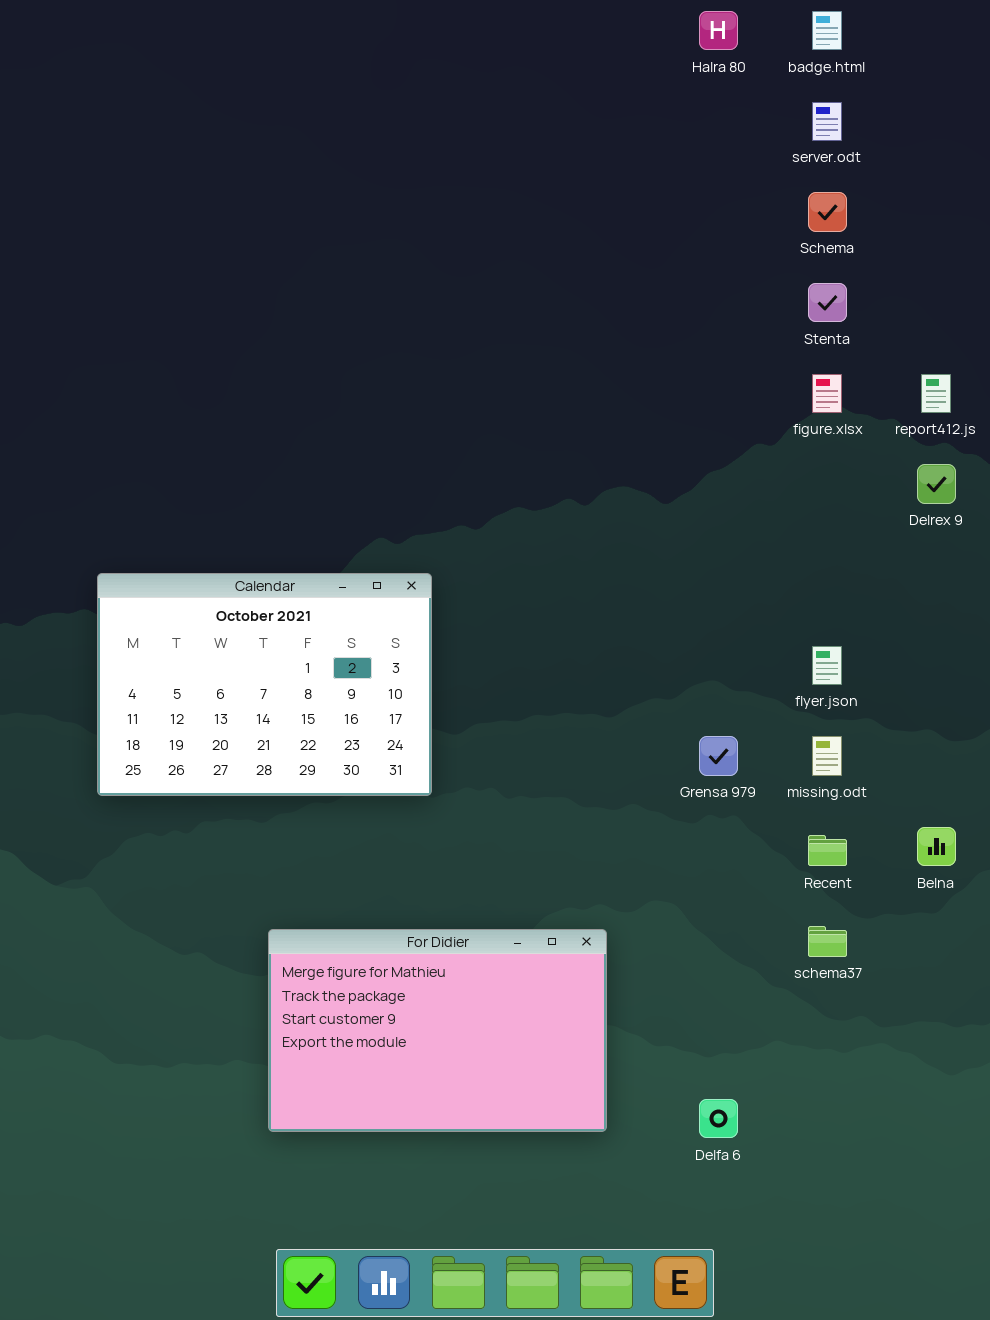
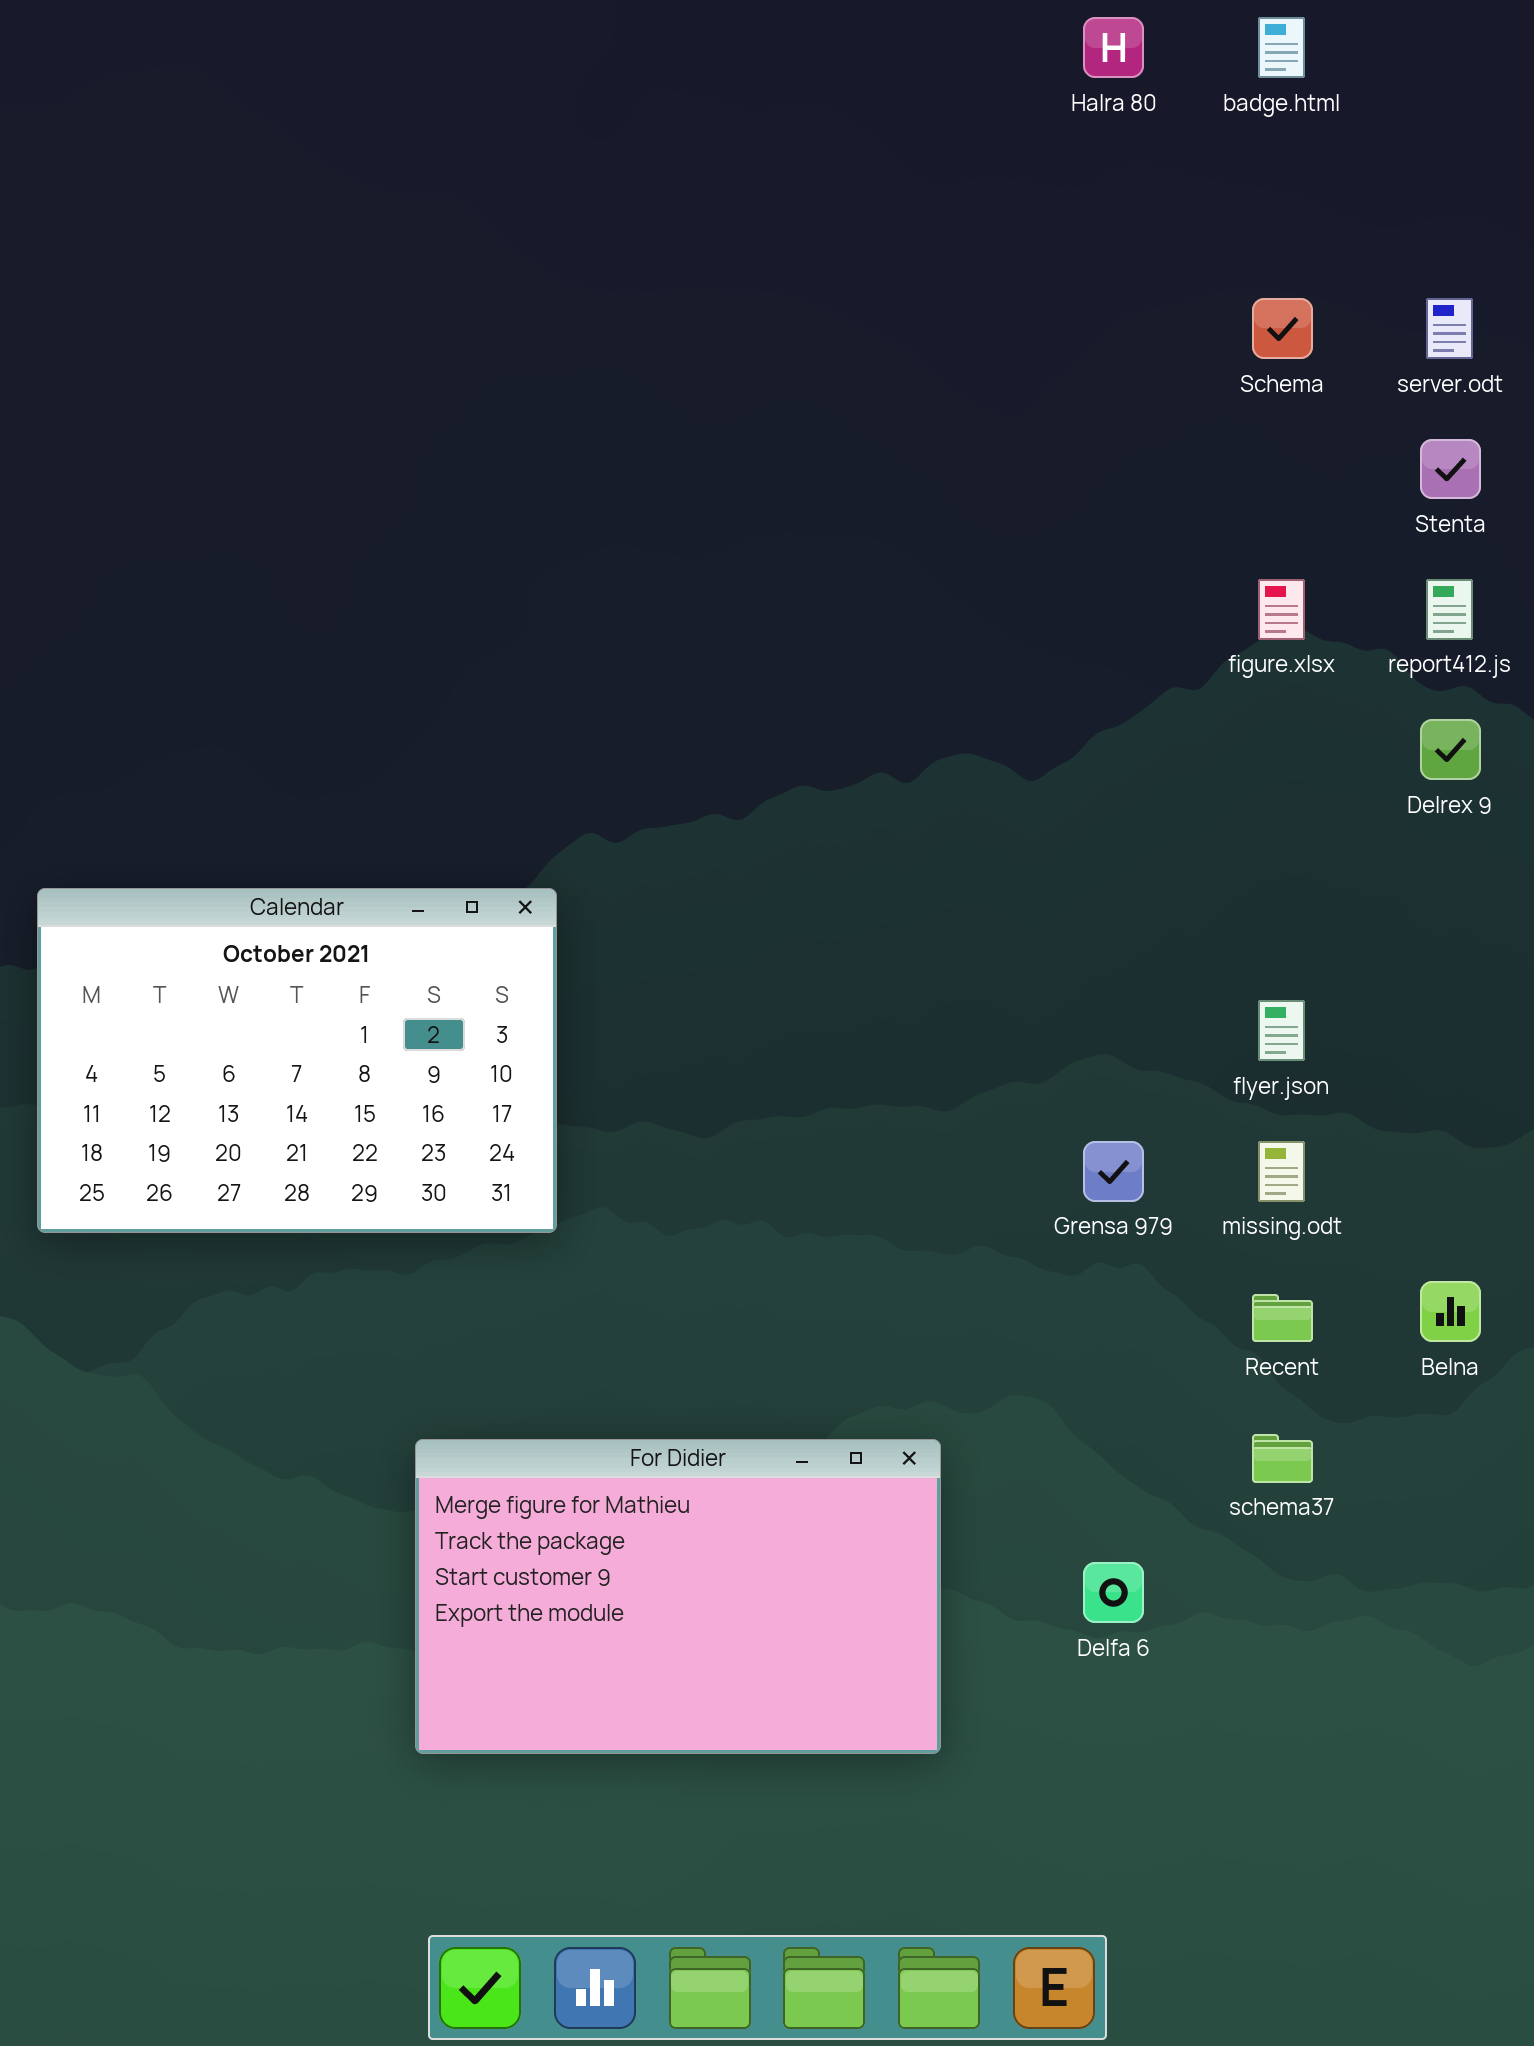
server.odt: [812,102,842,141] -> [1426,298,1473,359], moved
Stenta: [808,283,847,322] -> [1420,439,1481,499], moved
Calendar: [97,573,432,796] -> [37,888,557,1233], moved
Delfa 6: [699,1099,738,1138] -> [1083,1562,1144,1623], moved

